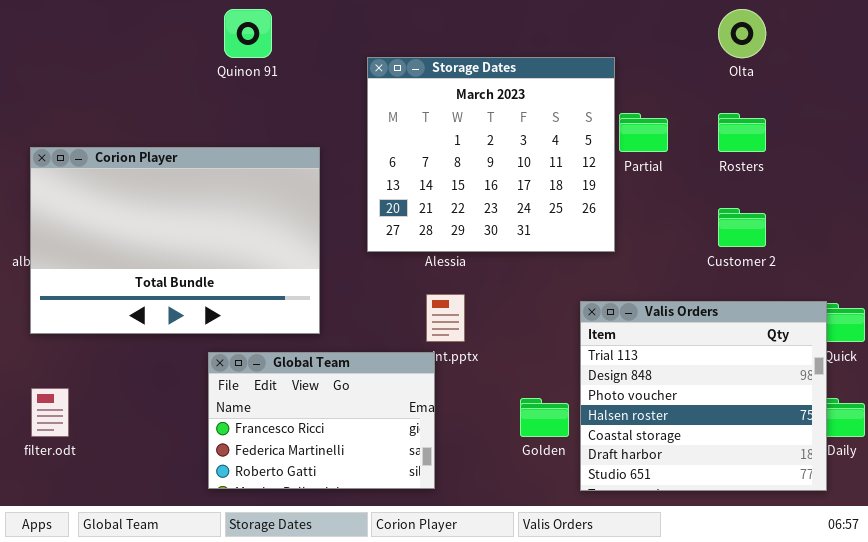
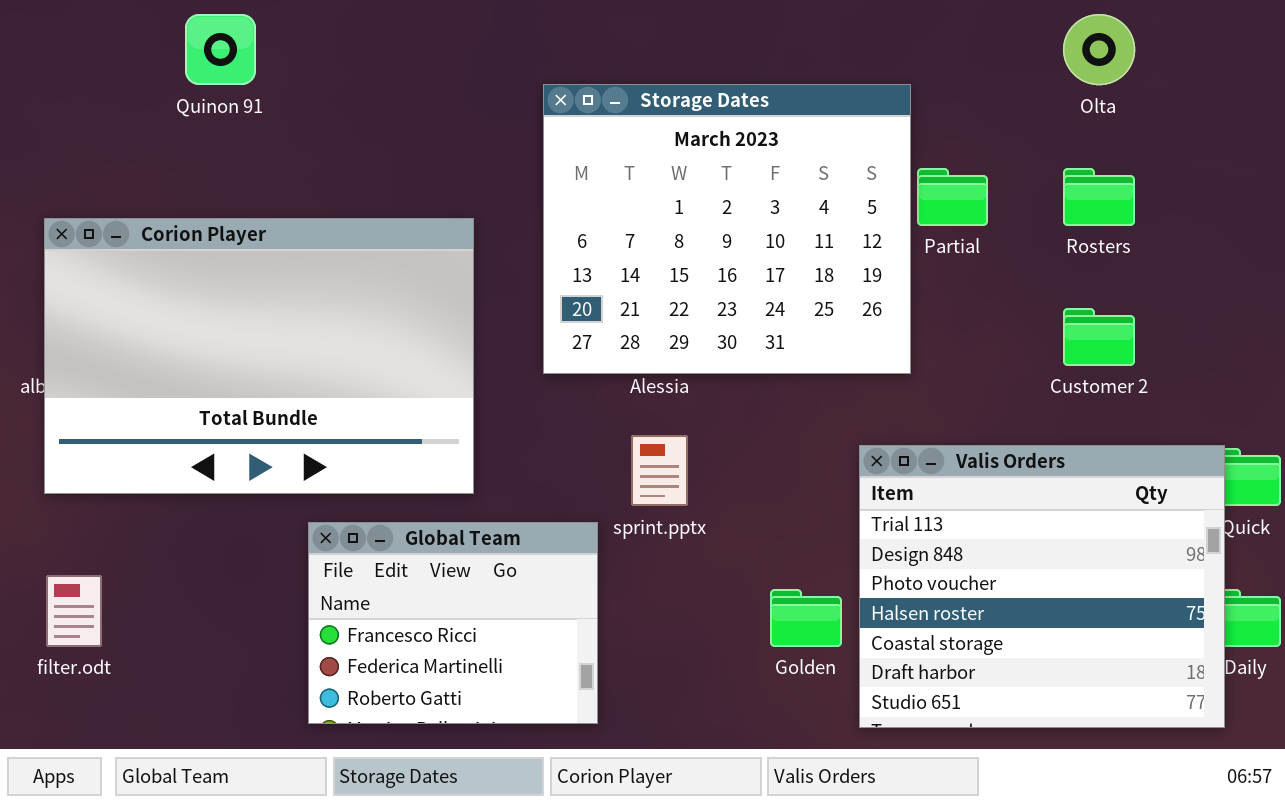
Quinon 91: [224,9,272,58] -> [185,14,256,85], moved
Global Team: [208,352,435,489] -> [308,522,598,724], resized

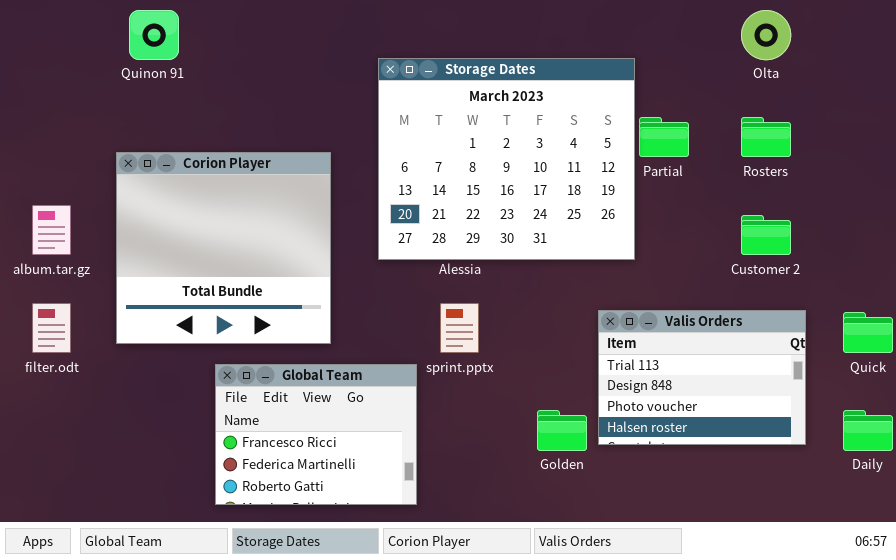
Corion Player: [44,218,474,494] -> [116,152,331,344], resized
Valis Orders: [859,445,1225,728] -> [598,310,806,445], resized
filter.odt: [46,575,102,647] -> [32,303,71,353], moved

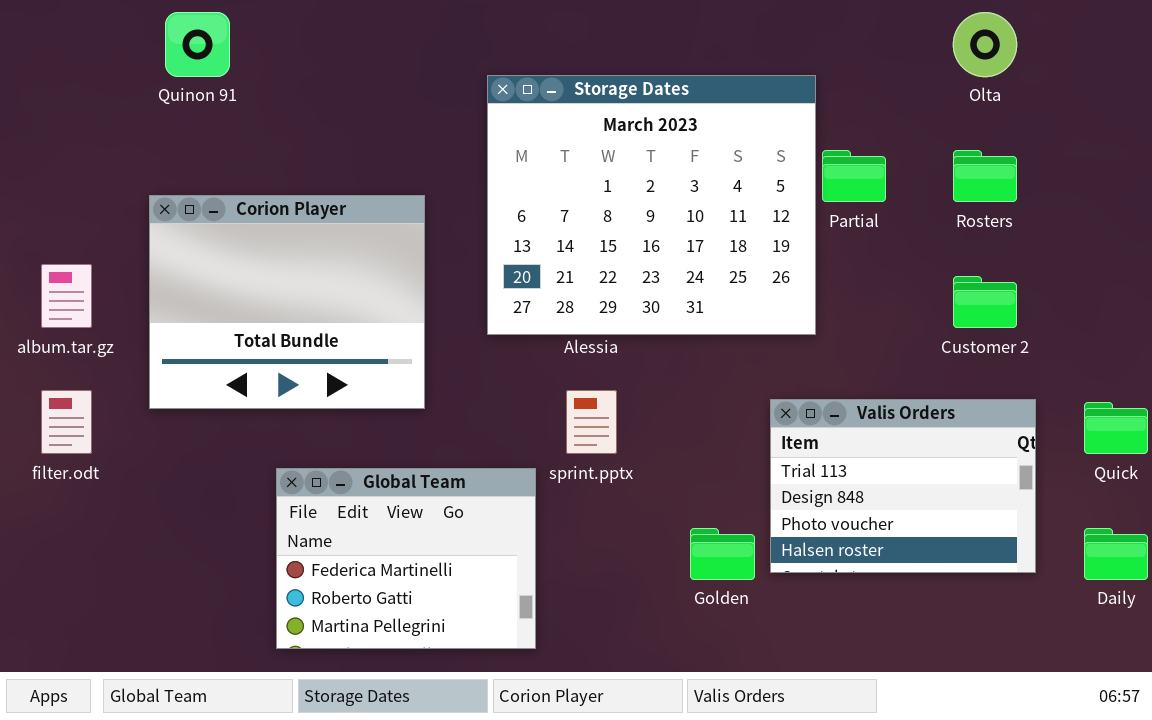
Corion Player: [116,152,331,344] -> [149,195,425,409], resized
Global Team: [215,364,417,505] -> [276,468,536,649], scrolled down 1 row

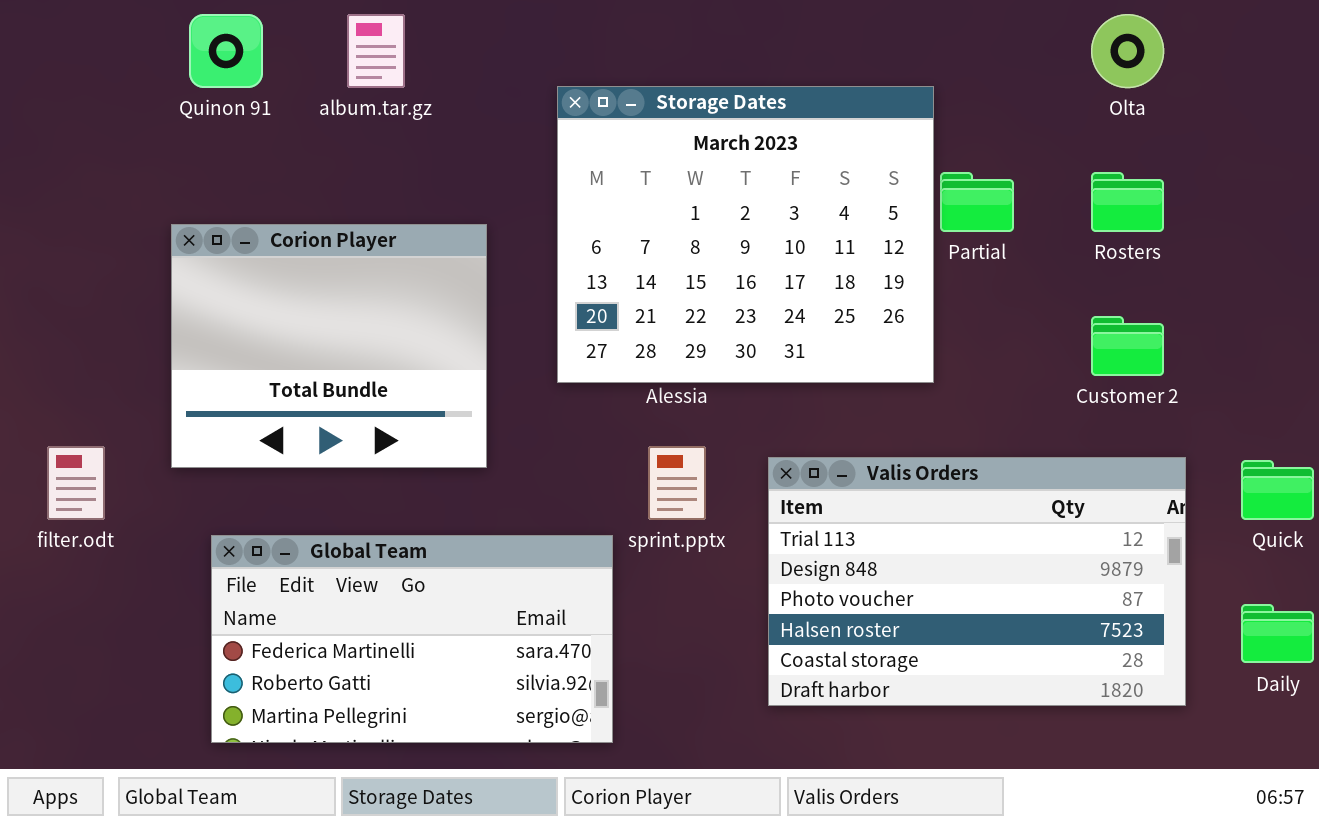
album.tar.gz: [41,264,92,328] -> [347,14,405,88], moved
Valis Orders: [770,399,1036,573] -> [768,457,1186,706], resized
Global Team: [276,468,536,649] -> [211,535,613,743], resized

